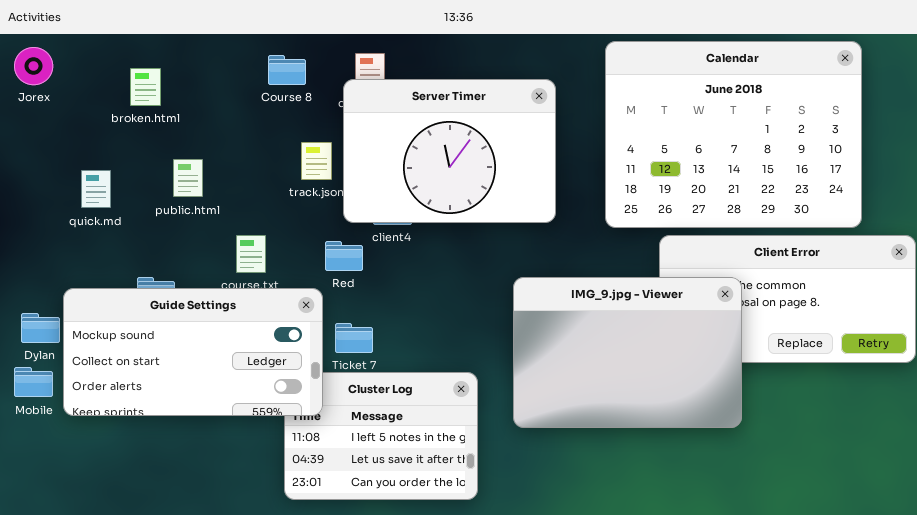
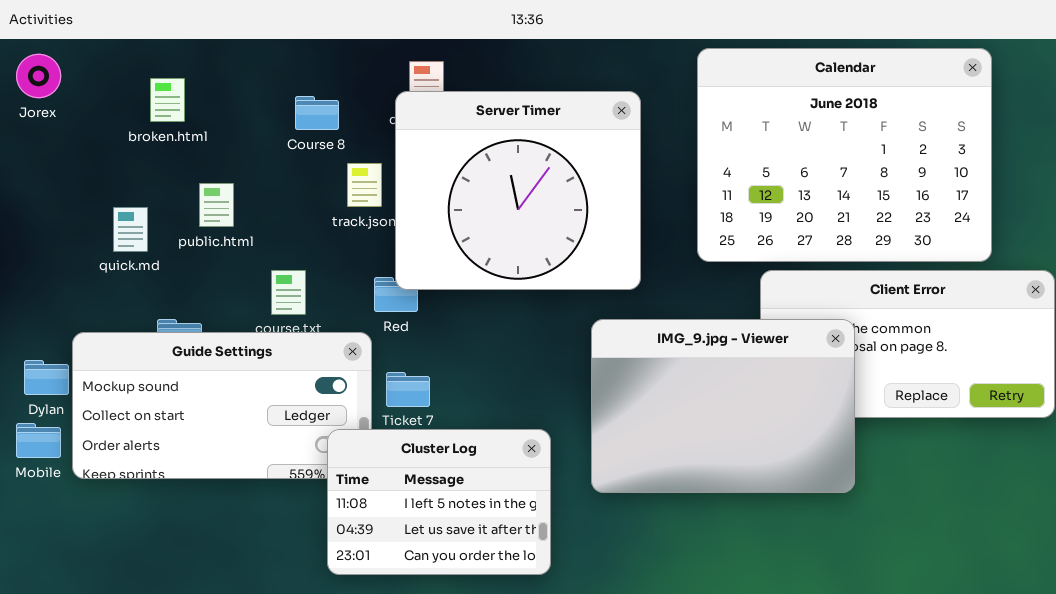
Course 8: [268,55,306,85] -> [295,96,339,130], moved
Server Timer: [343,79,556,223] -> [395,91,641,290], resized
quick.md: [81,170,111,208] -> [113,207,148,252], moved
Cluster Log: [284,372,478,500] -> [327,429,551,575], raised

